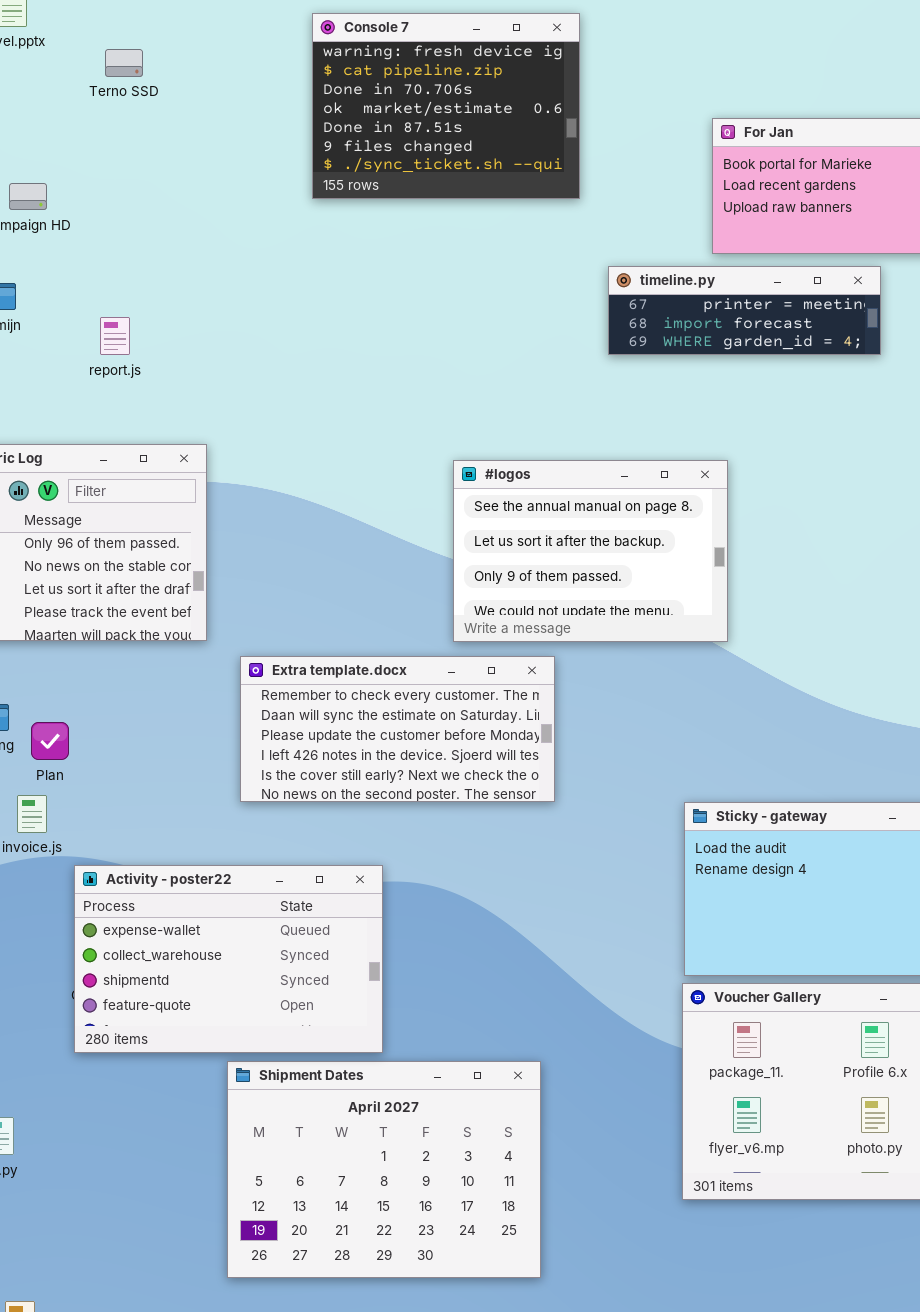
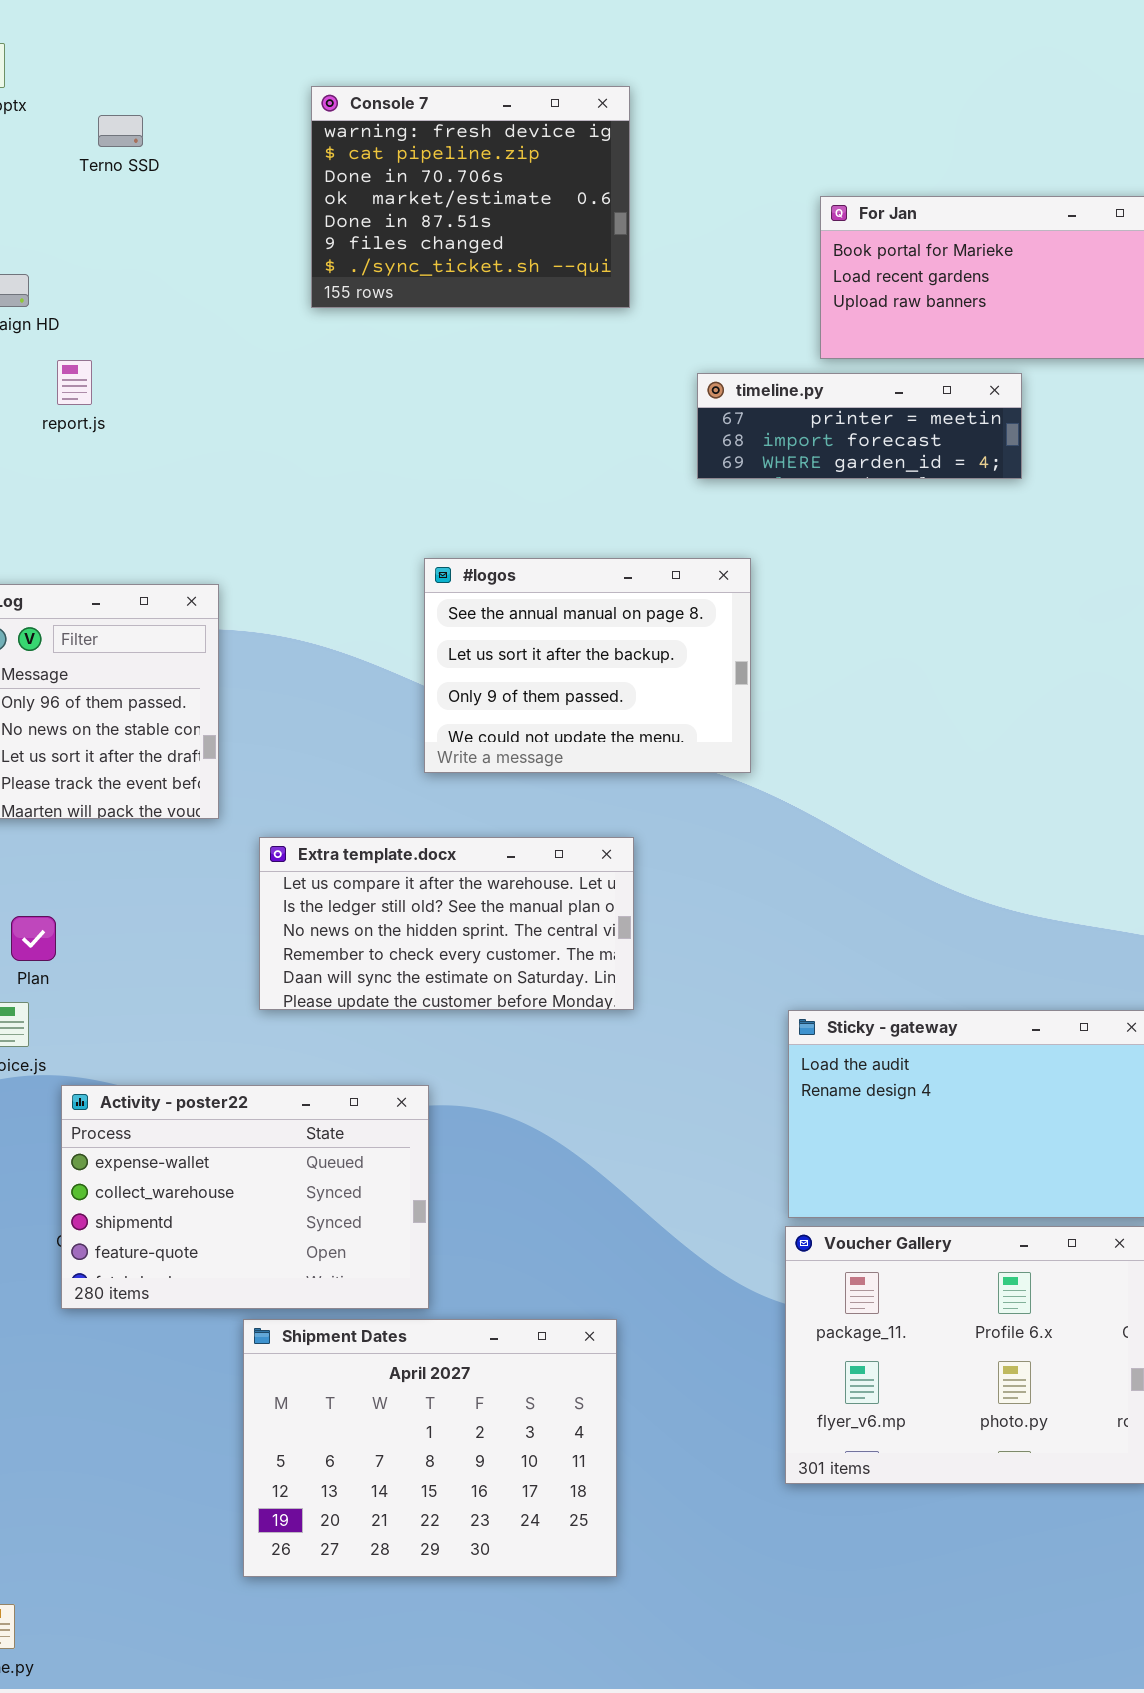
Console 7: [312,13,580,199] -> [311,86,630,308], moved
report.js: [100,317,130,355] -> [57,360,92,405], moved
#logos: [453,460,728,642] -> [424,558,751,773], moved
Extra template.docx: [240,656,555,802] -> [259,837,634,1010], scrolled up 3 rows

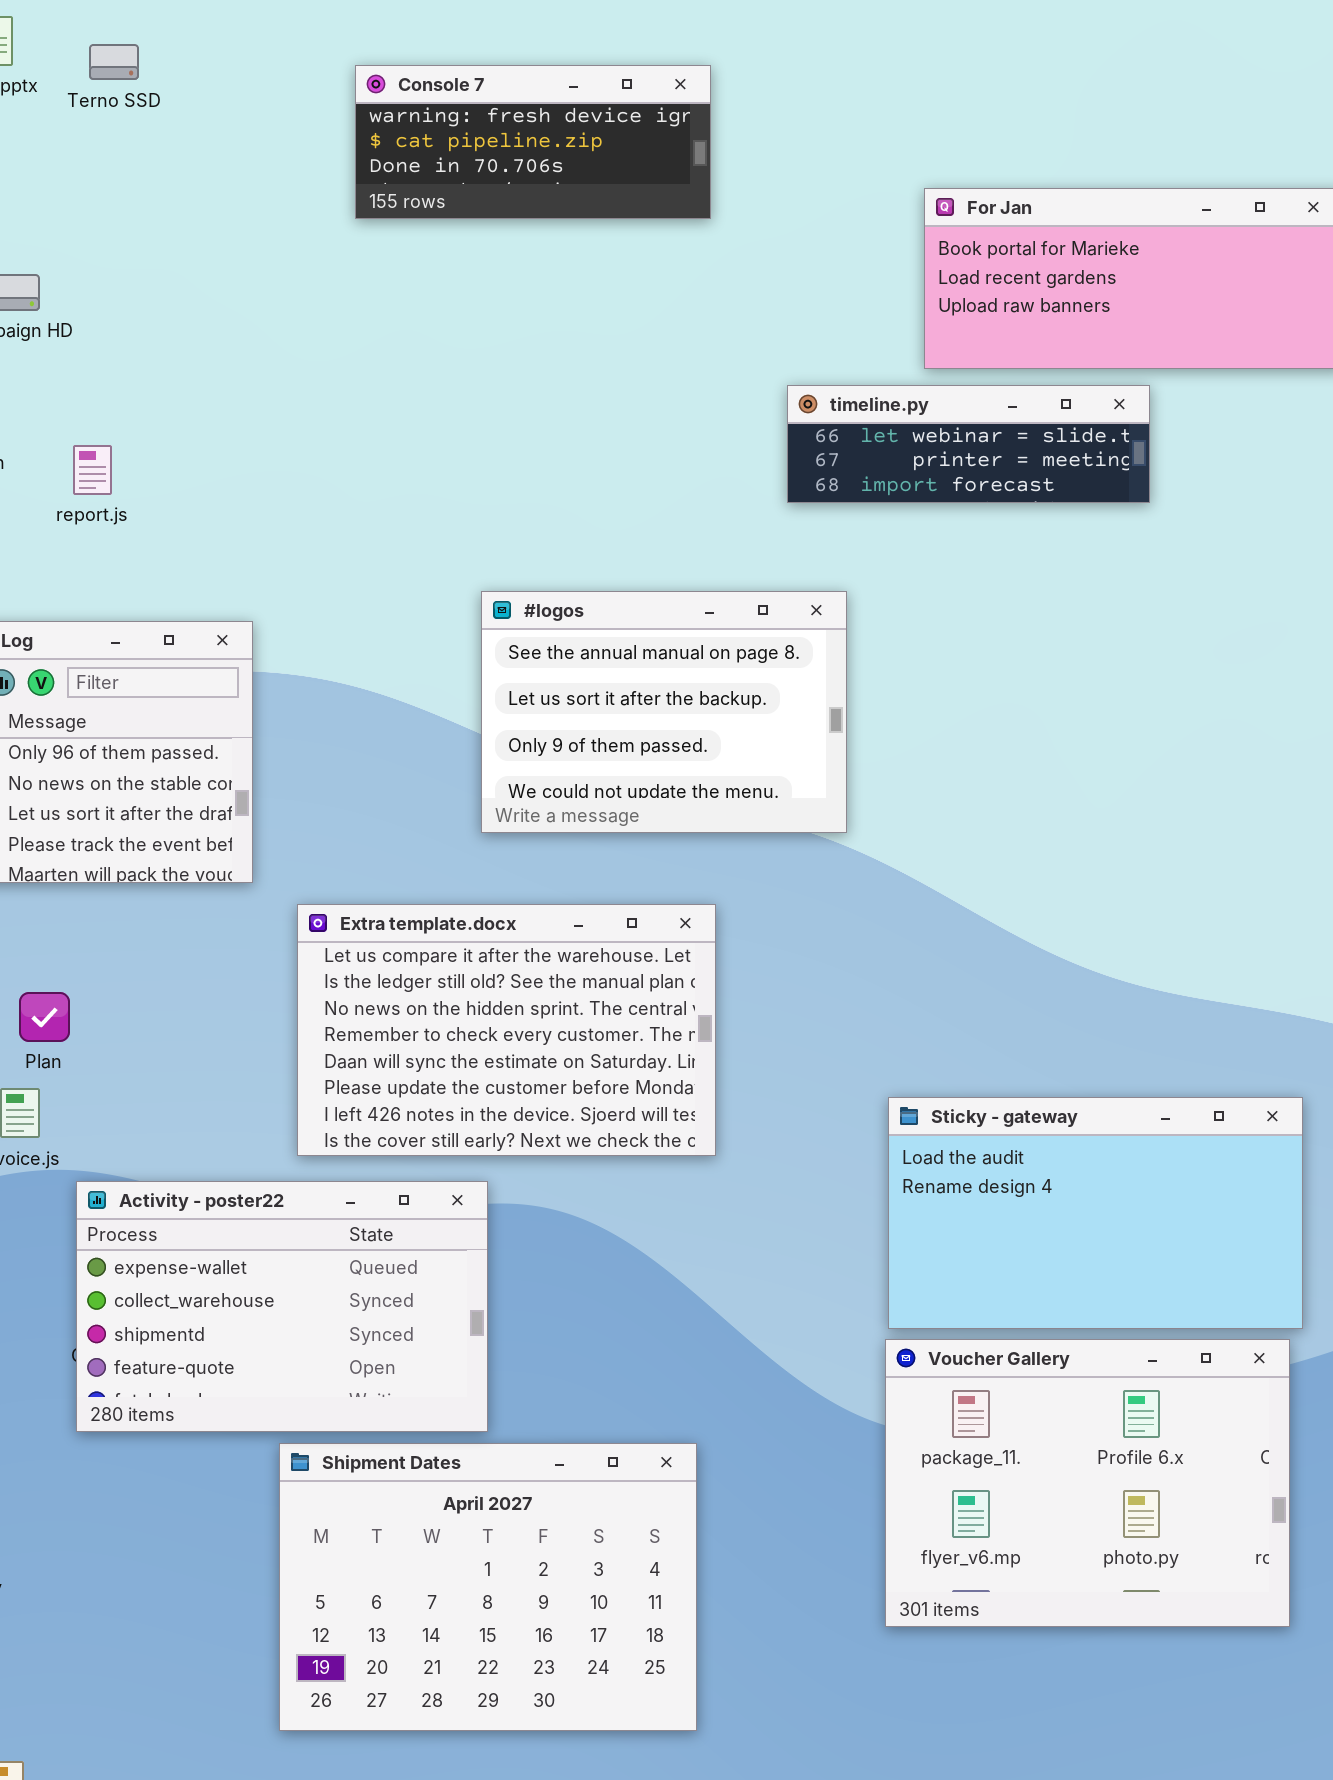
Console 7: [311,86,630,308] -> [355,65,711,219], resized
Terno SSD: [98,115,143,147] -> [89,44,139,80], moved
report.js: [57,360,92,405] -> [73,445,112,495], moved
timeline.py: [697,373,1022,479] -> [787,385,1150,503], scrolled up 1 row
Extra template.docx: [259,837,634,1010] -> [297,904,716,1156], resized

